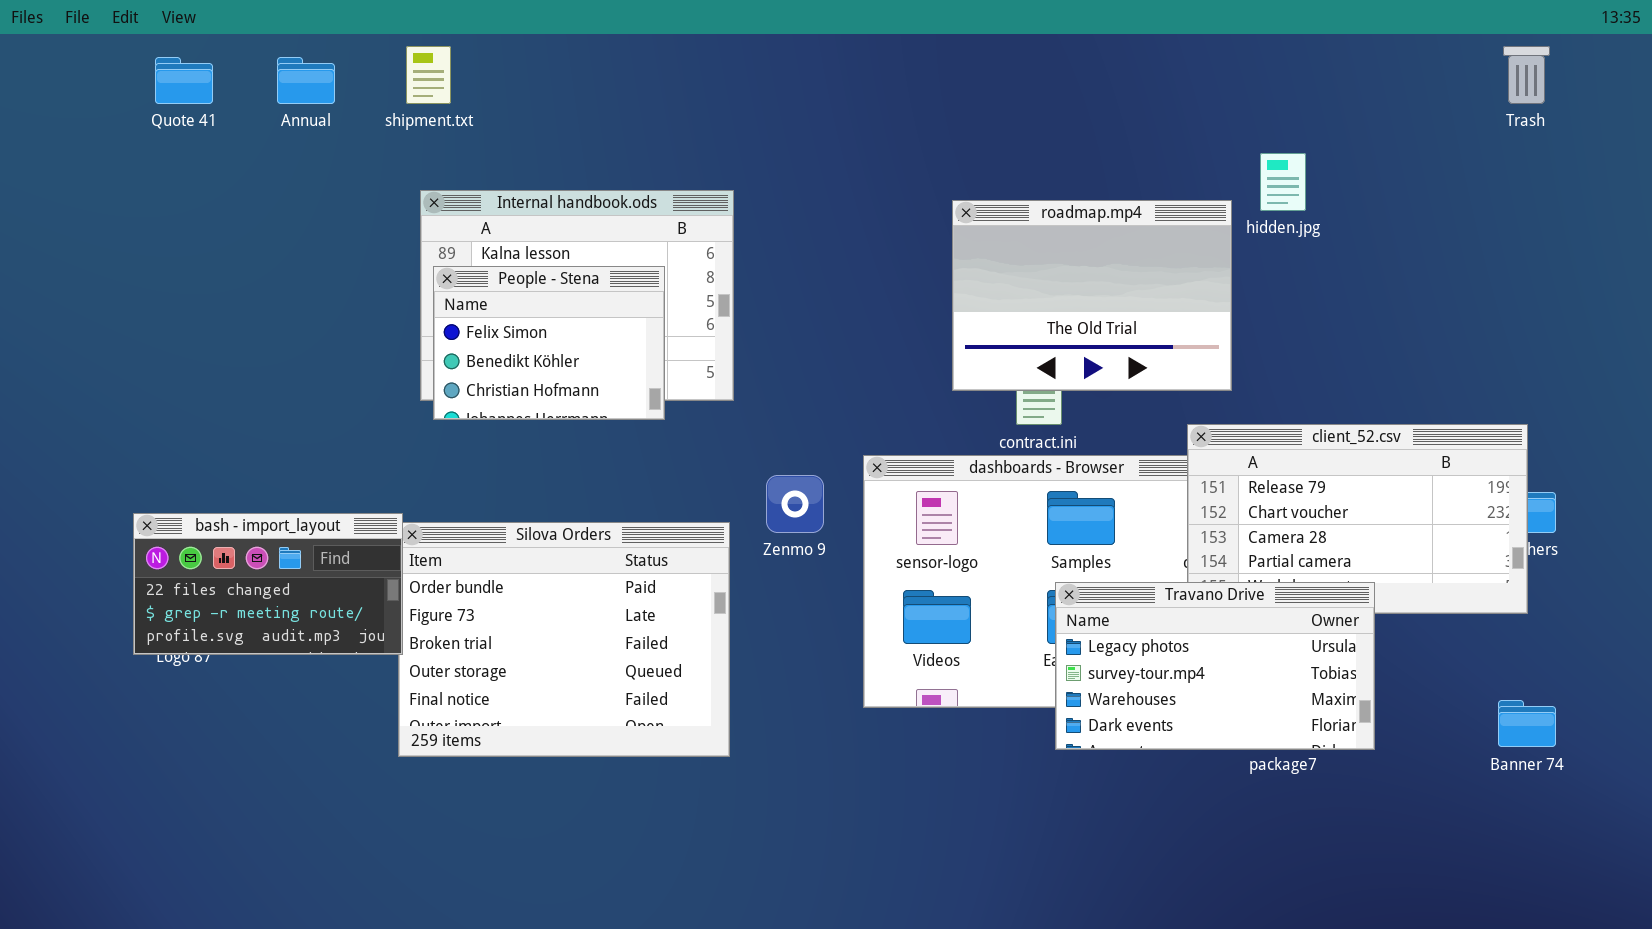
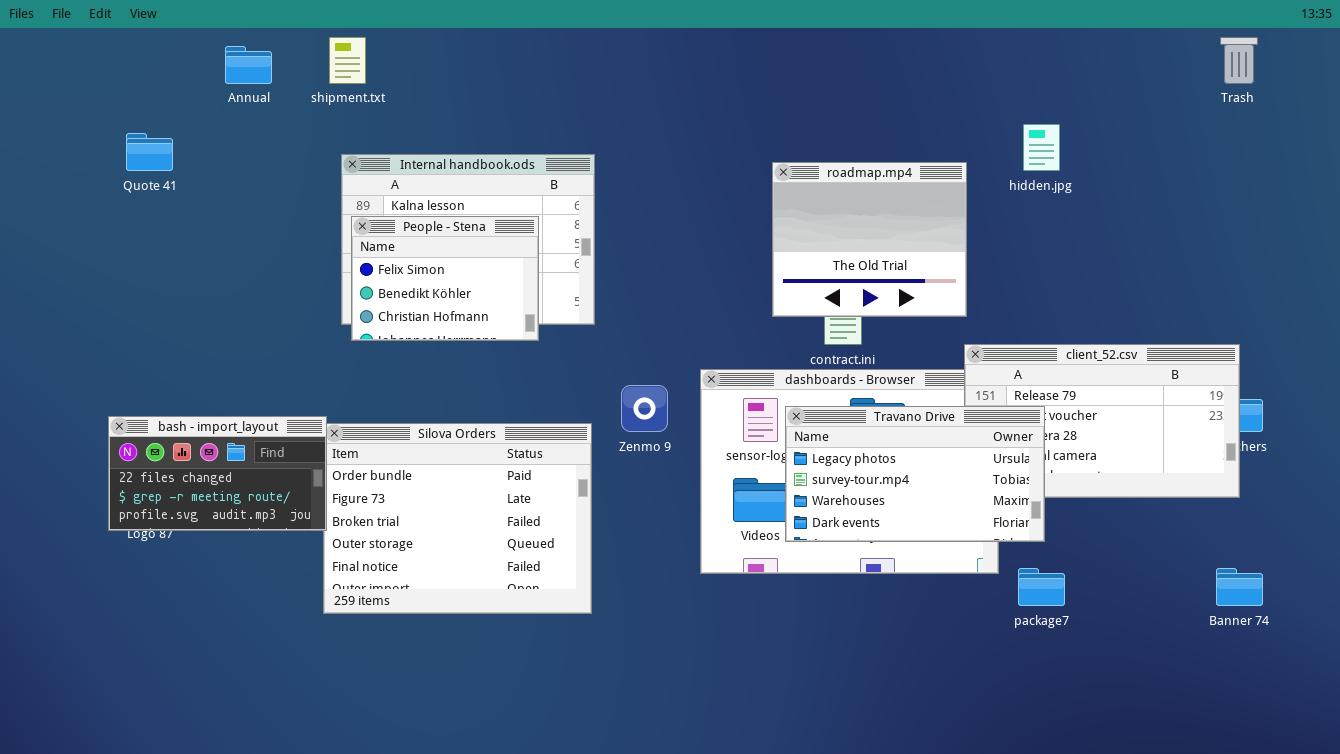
Quote 41: [155,57,213,104] -> [126,133,173,171], moved
roadmap.mp4: [952,200,1232,391] -> [772,162,967,317], resized
Travano Drive: [1055,582,1375,750] -> [785,406,1045,542], moved

